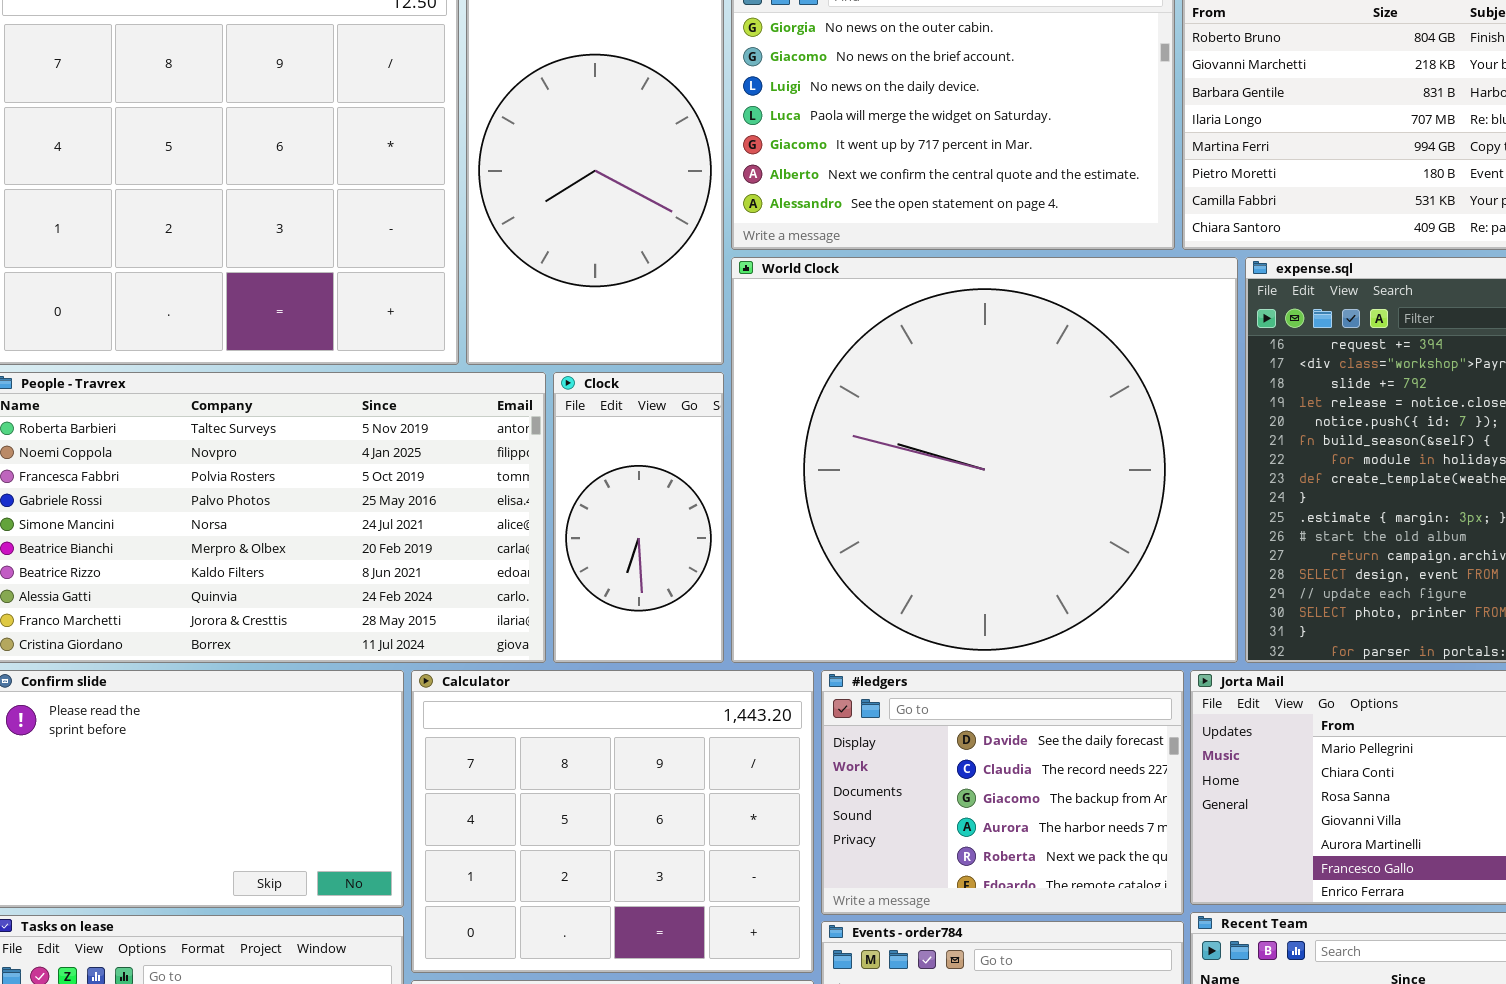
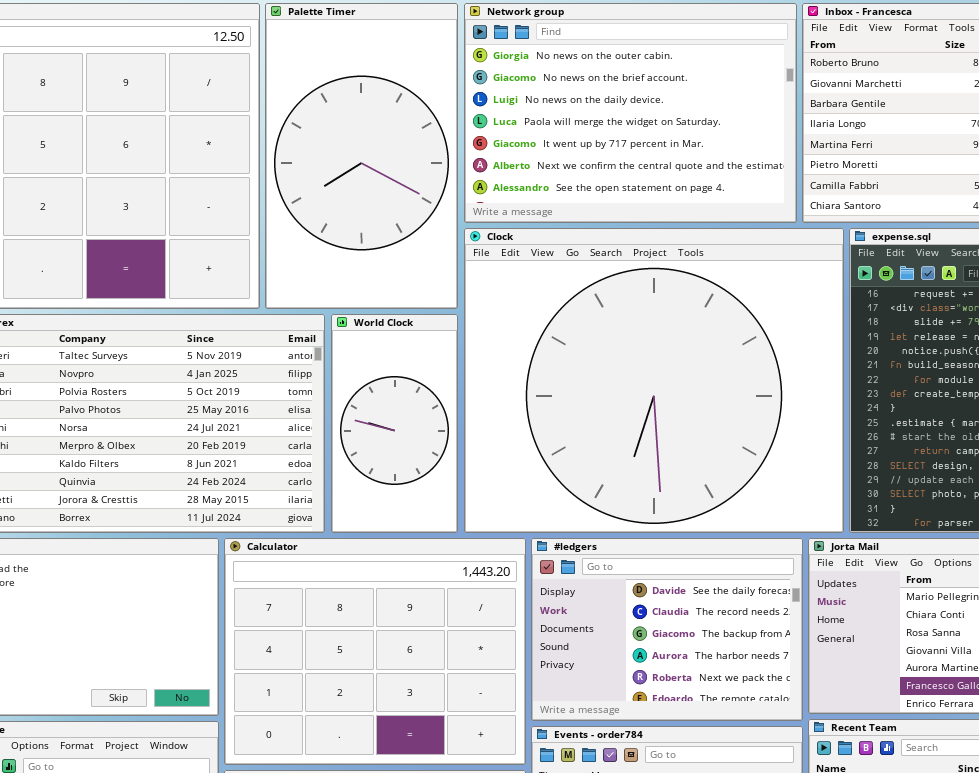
World Clock: [731,257,1238,663] -> [331,314,458,533], moved, resized
Clock: [553,372,724,663] -> [464,228,844,533], moved, resized

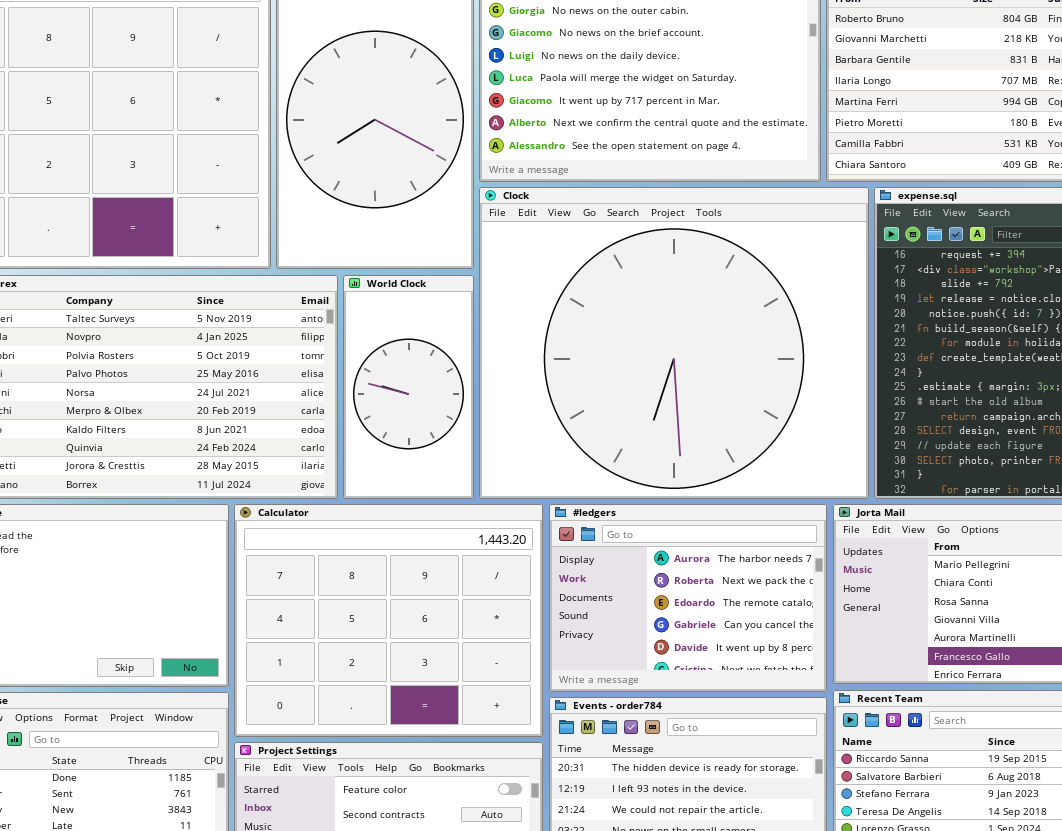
#ledgers: [531,538,803,721] -> [549,504,827,692], scrolled down 3 rows

